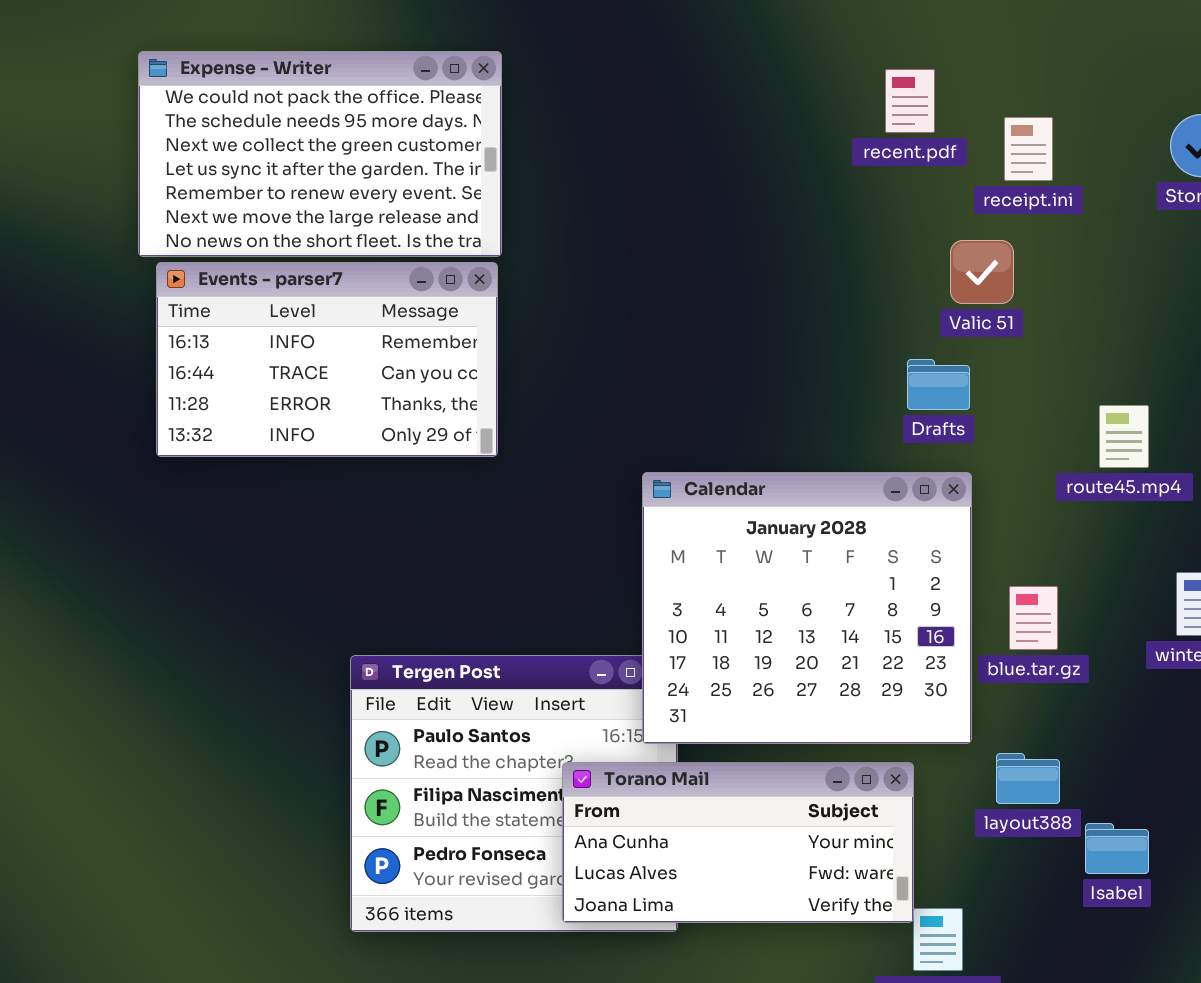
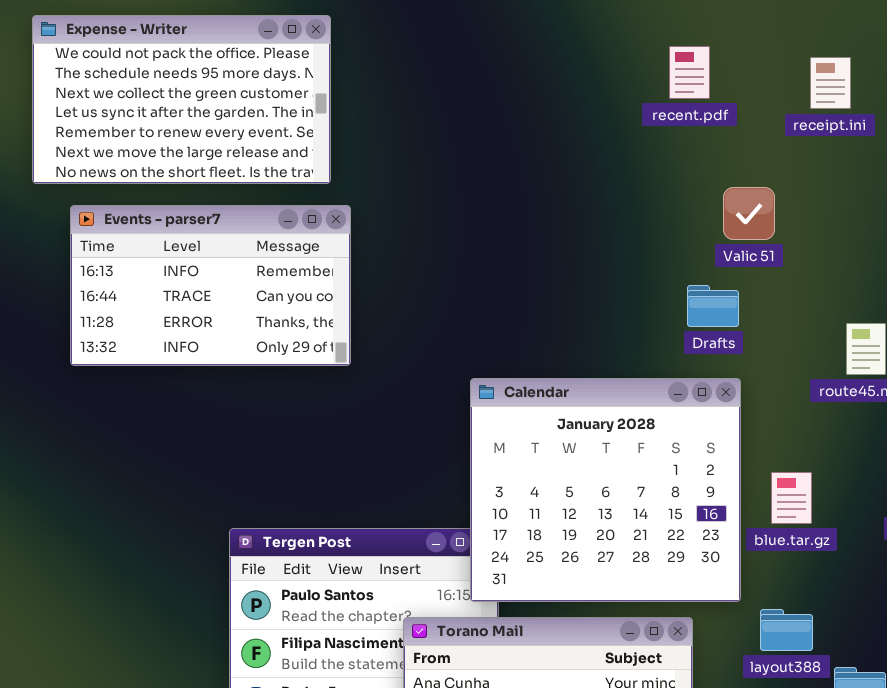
Expense - Writer: [138,51,502,257] -> [32,15,331,184], moved
receipt.ini: [1004,117,1053,181] -> [810,57,851,109], moved

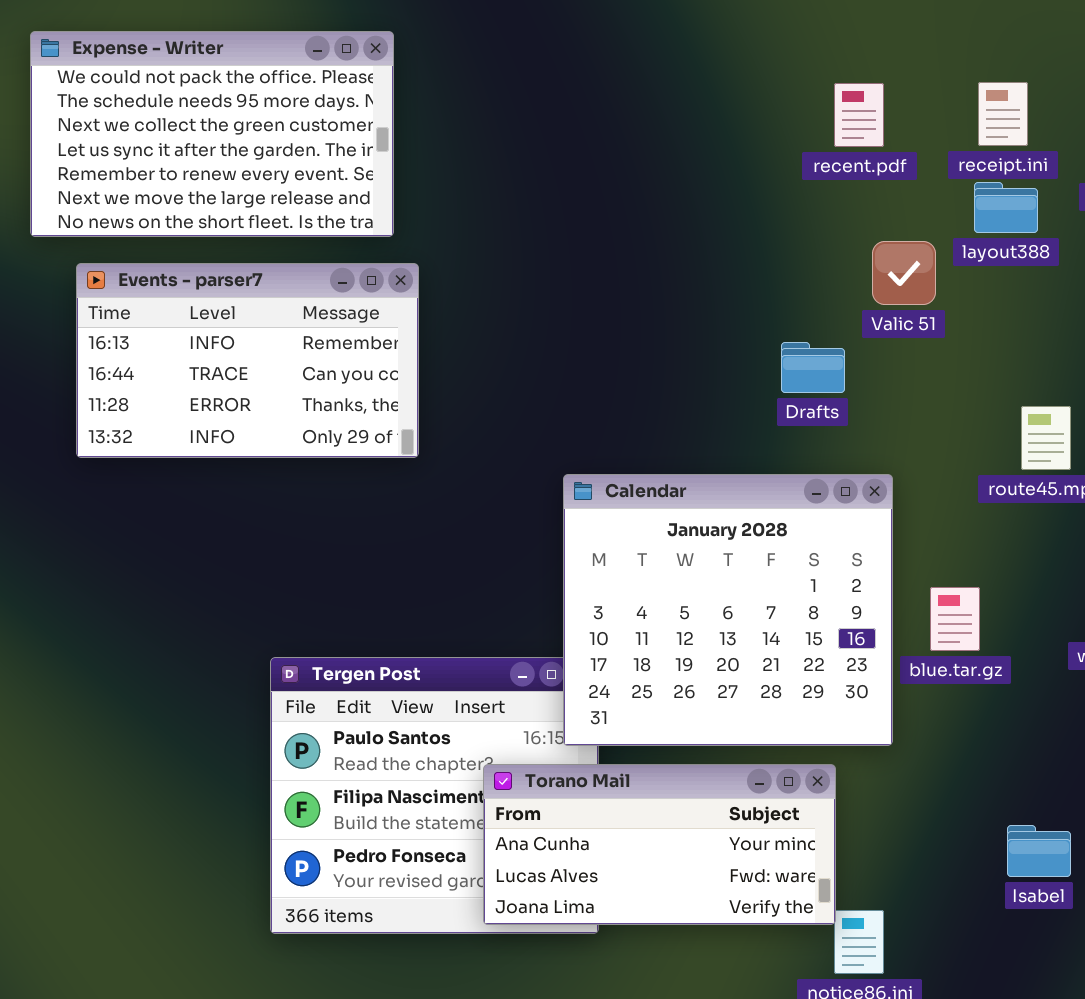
recent.pdf: [669,46,710,99] -> [834,83,884,147], moved
Drafts: [687,285,739,327] -> [781,342,845,393], moved
layout388: [760,609,813,651] -> [974,182,1038,233], moved

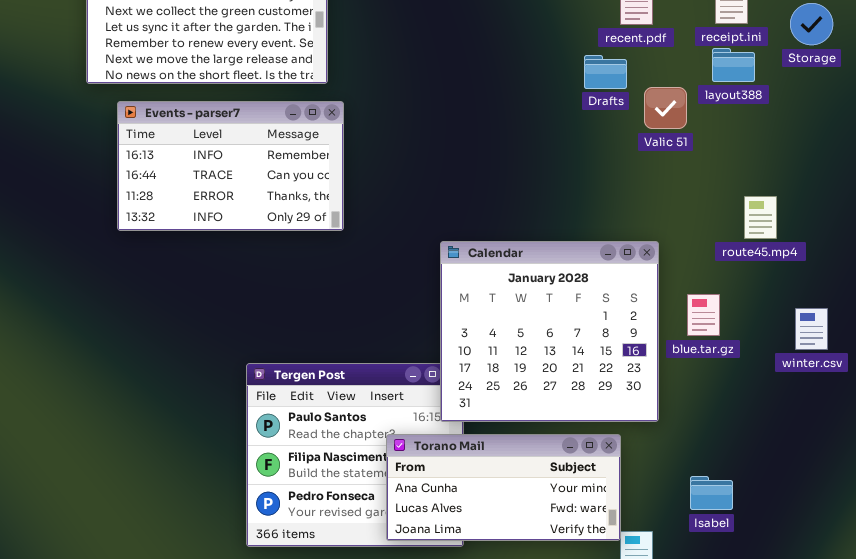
Drafts: [781,342,845,393] -> [584,55,627,89], moved
blue.tar.gz: [930,587,980,651] -> [687,294,720,336], moved
Isabel: [1007,825,1071,877] -> [690,476,733,510], moved

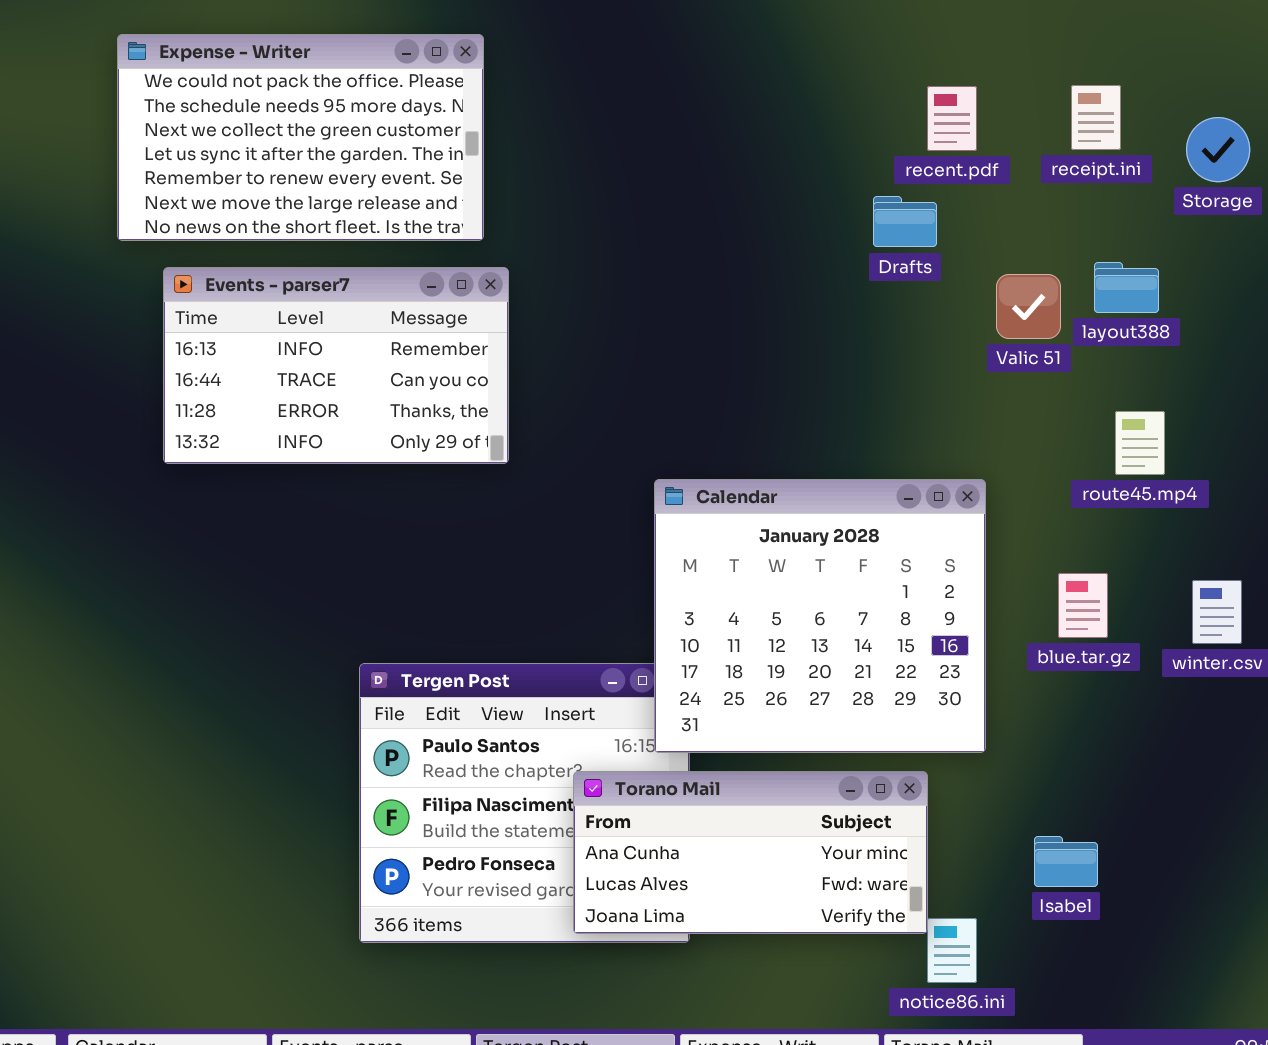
layout388: [712,48,755,82] -> [1094,262,1159,313], moved
Valic 51: [644,87,687,129] -> [996,274,1061,339], moved
blue.tar.gz: [687,294,720,336] -> [1058,573,1108,638], moved

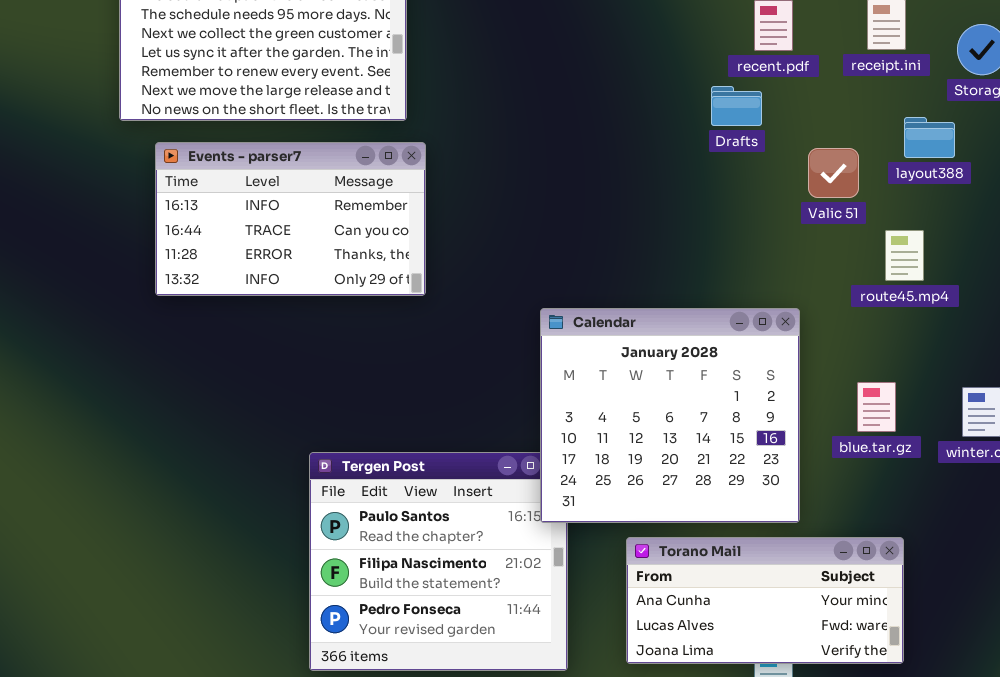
layout388: [1094,262,1159,313] -> [904,117,955,158], moved
route45.mp4: [1115,411,1165,475] -> [885,230,924,281], moved
Torano Mail: [573,771,928,934] -> [626,537,904,664], moved

